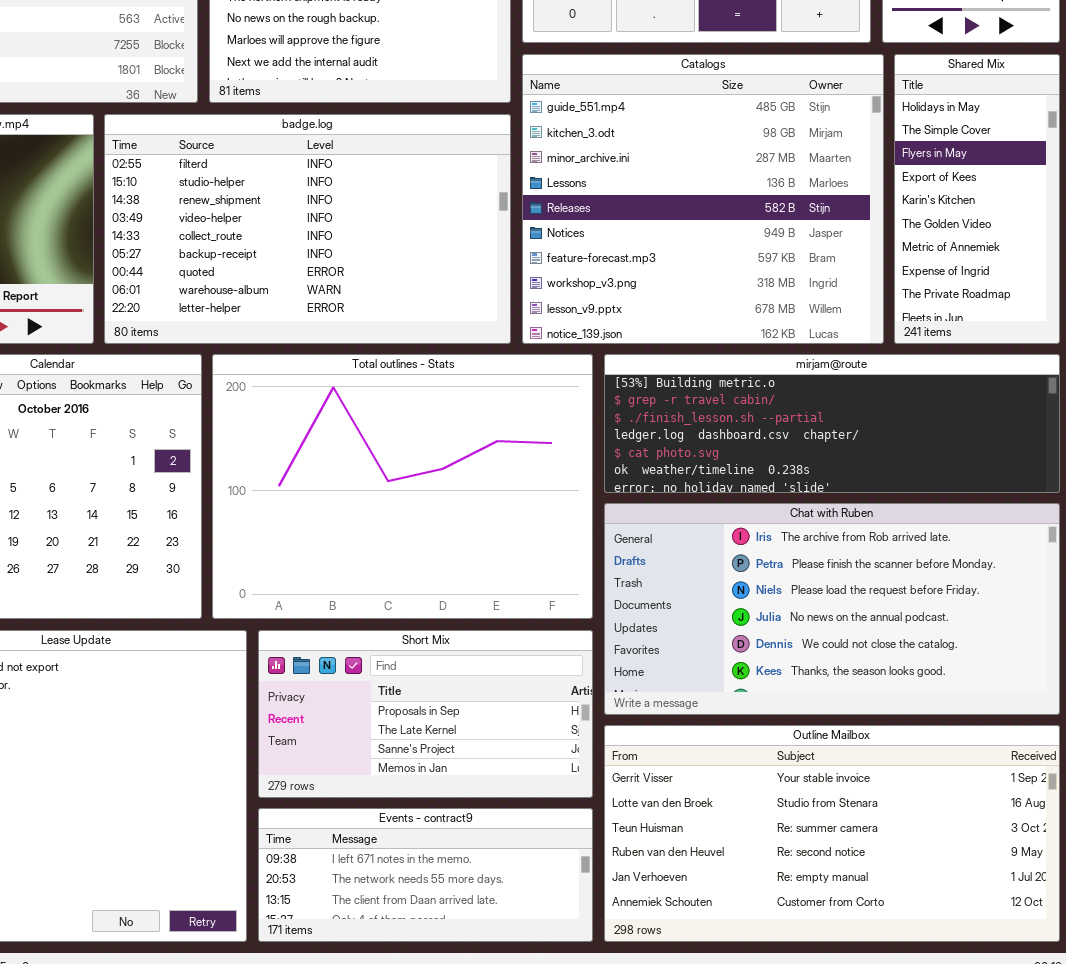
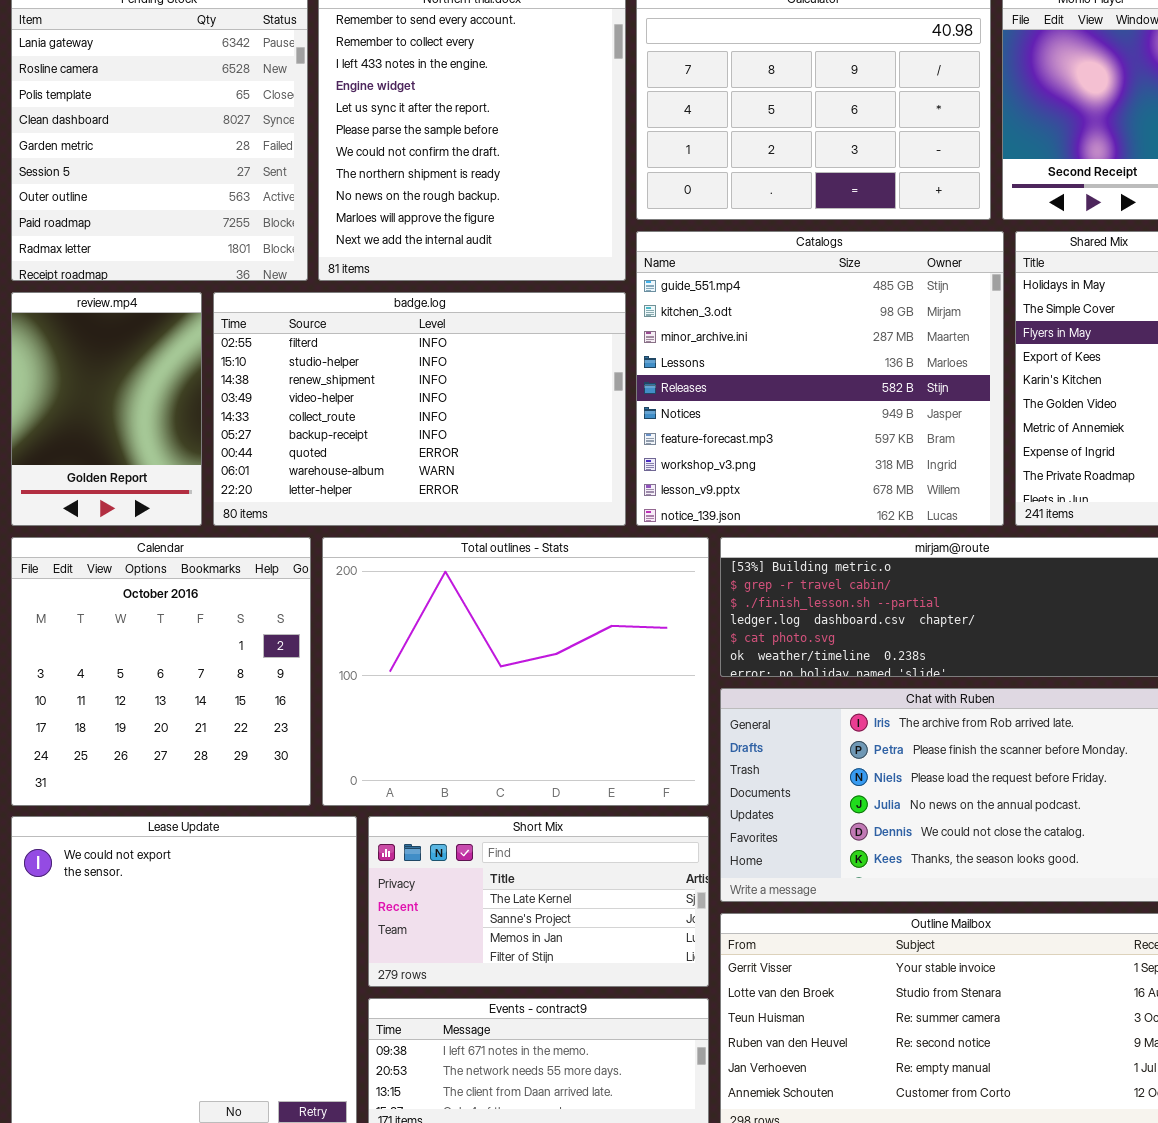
Short Mix: [258,630,593,798] -> [368,816,709,987], scrolled down 1 row

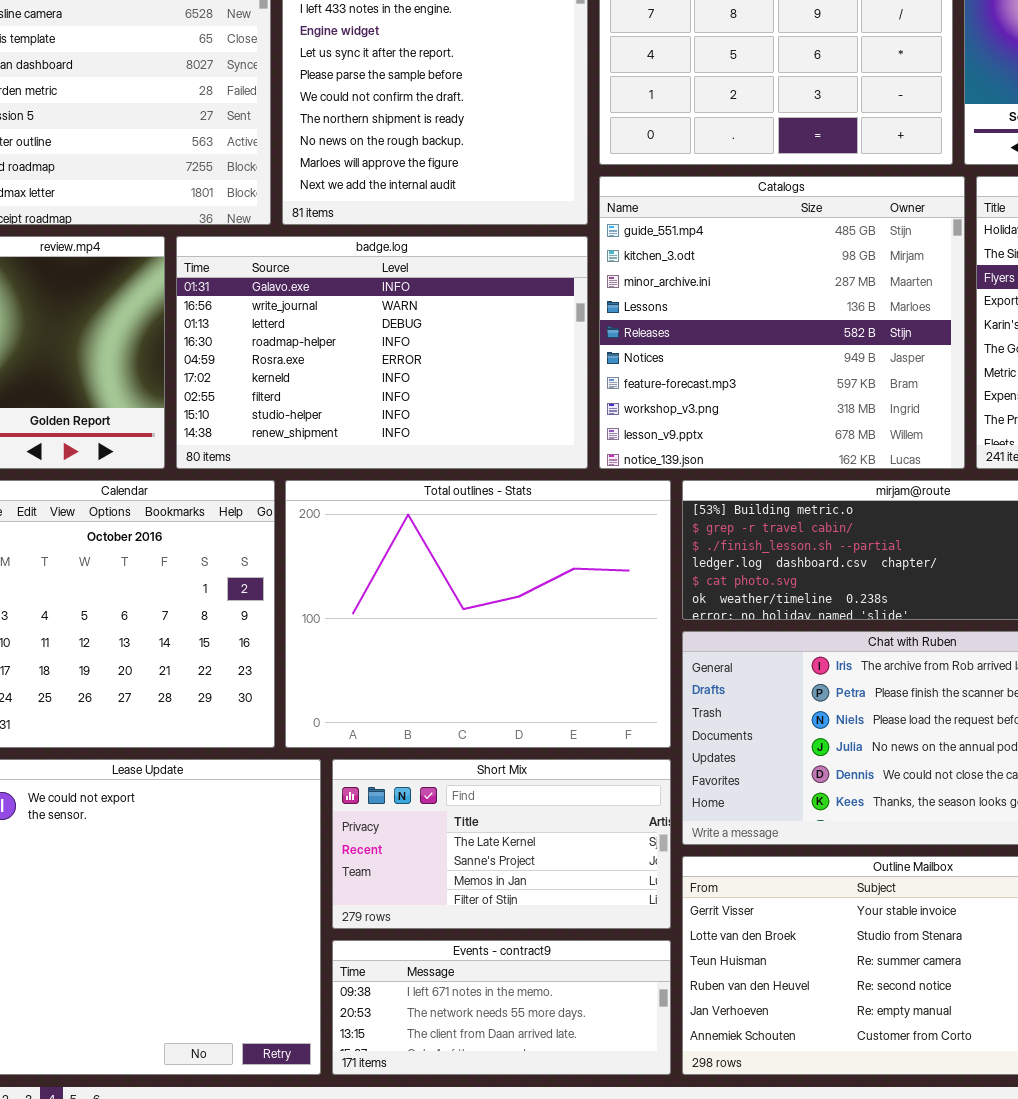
badge.log: [213,292,626,526] -> [176,236,588,469], scrolled up 6 rows

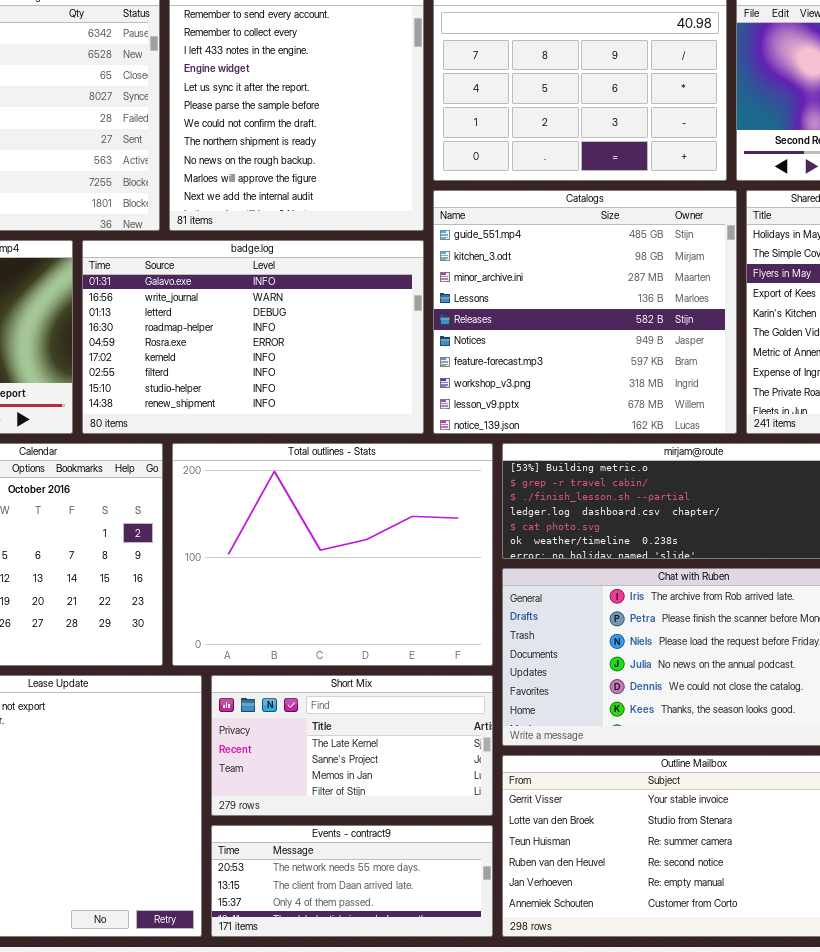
Events - contract9: [332,940,671,1075] -> [211,825,493,937], scrolled down 1 row

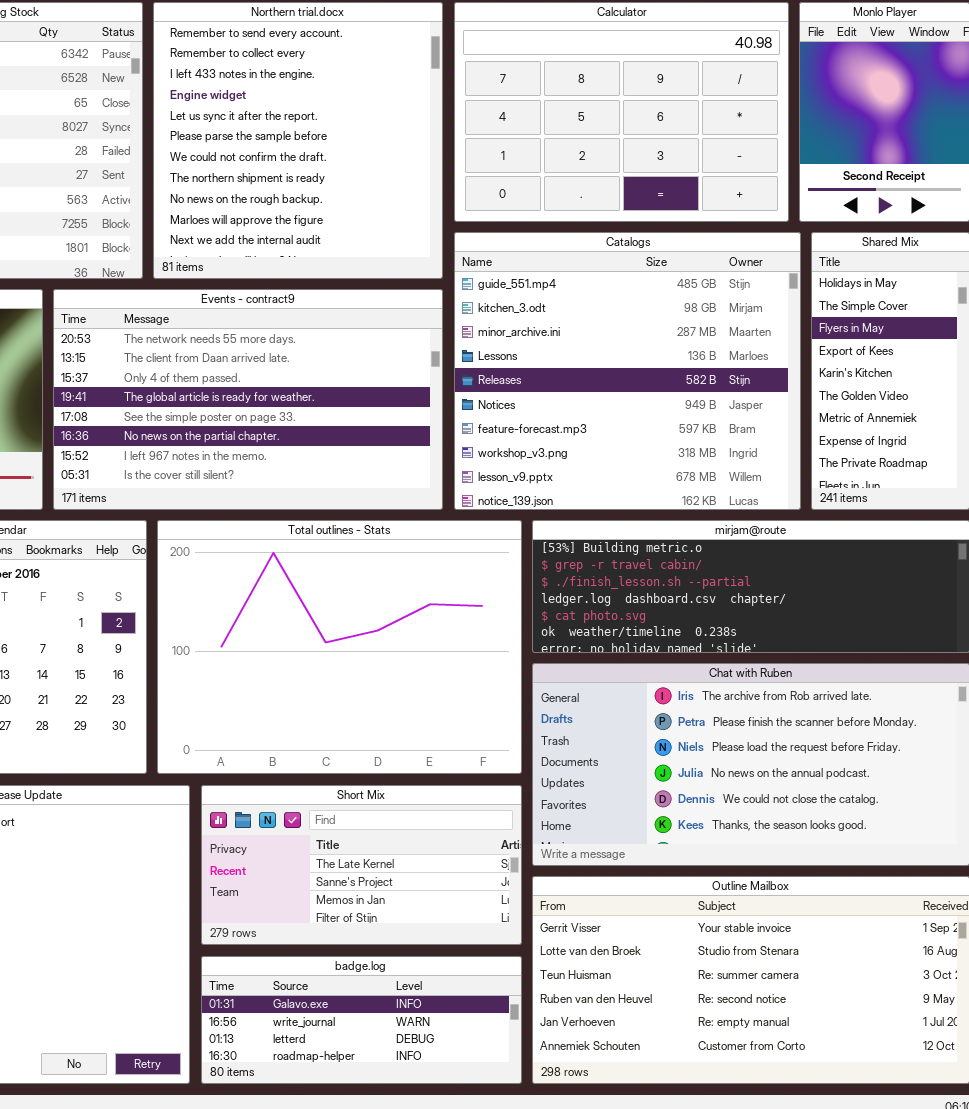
badge.log: [82,240,424,434] -> [201,956,522,1084], moved, resized
Events - contract9: [211,825,493,937] -> [53,289,443,510], moved, resized

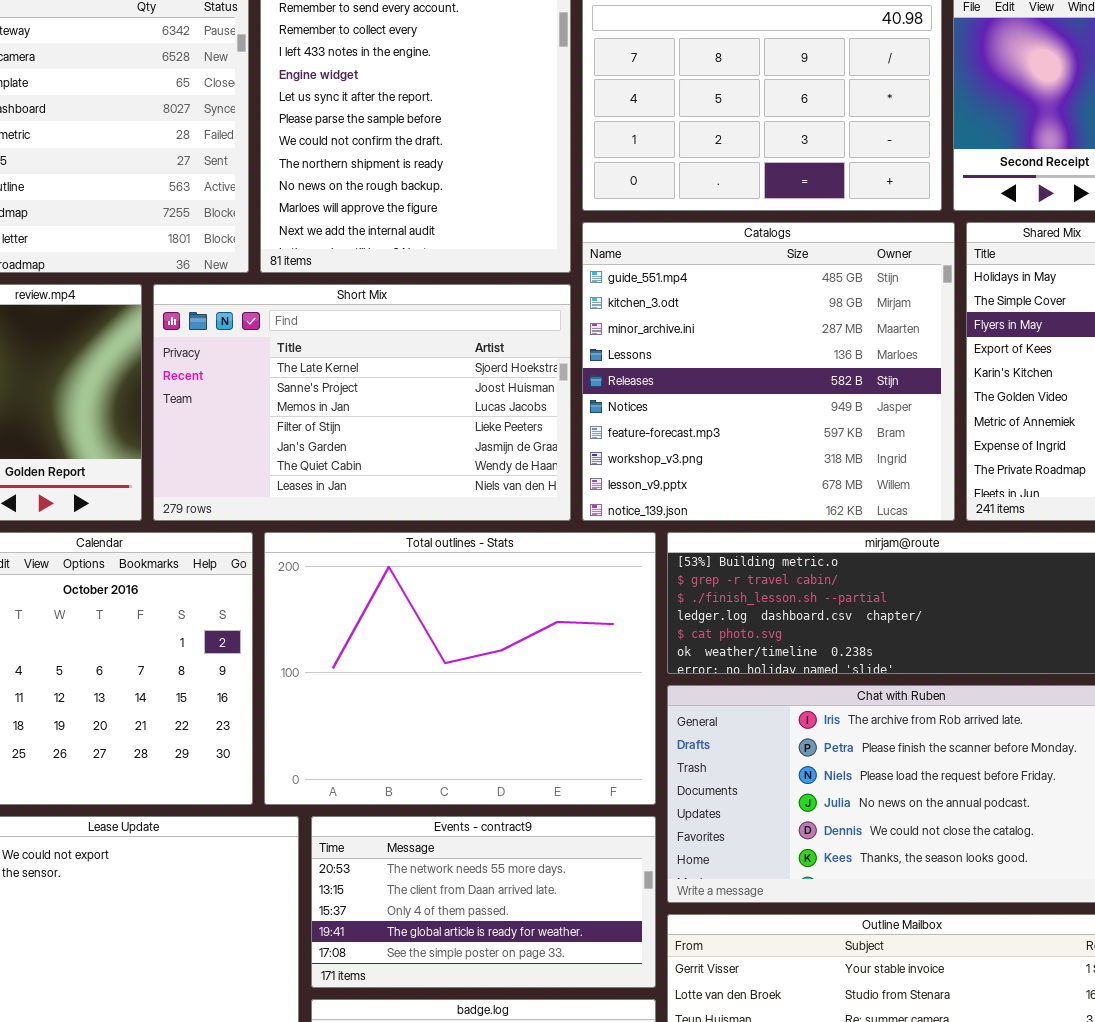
Events - contract9: [53,289,443,510] -> [311,816,656,988], moved, resized
Short Mix: [201,785,522,945] -> [153,284,571,521], moved, resized

